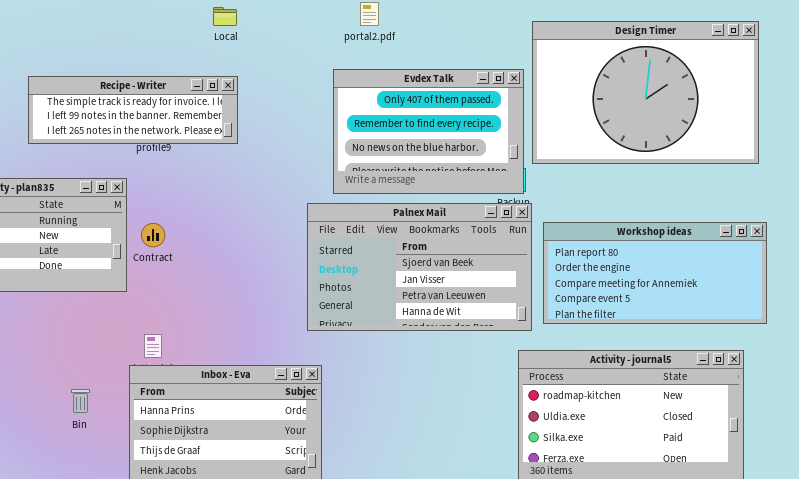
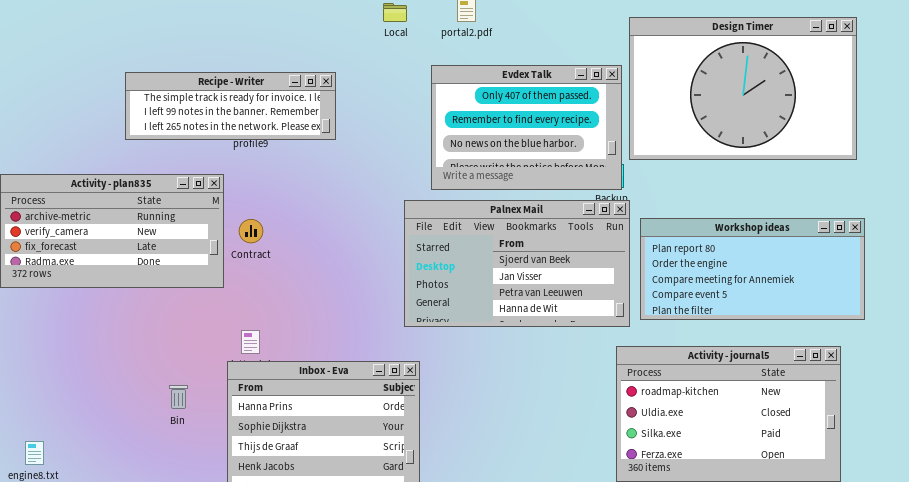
Local: [213,7,237,26] -> [383,3,407,22], moved

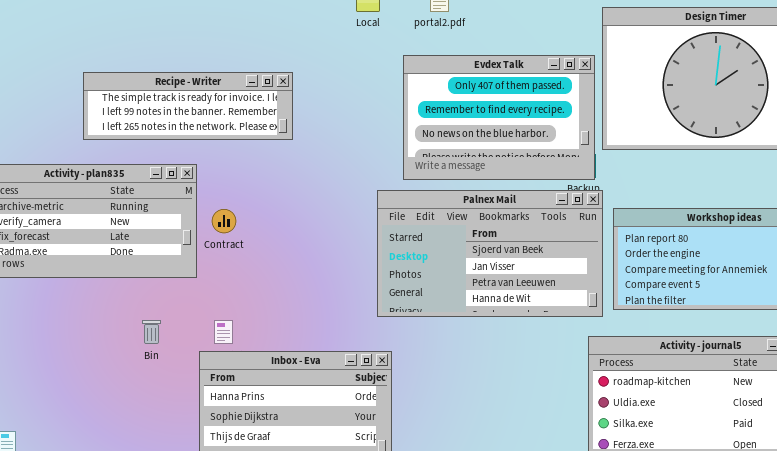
Recipe - Writer: [125,72,336,140] -> [83,72,293,140], moved
Bin: [169,385,188,409] -> [142,320,161,344], moved

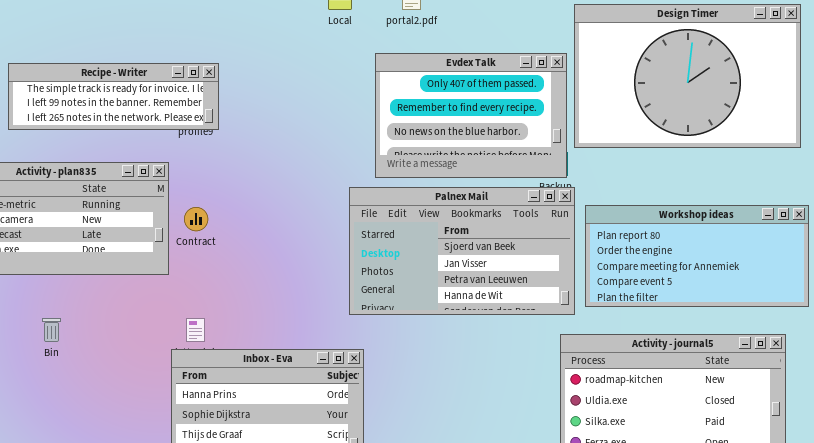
Recipe - Writer: [83,72,293,140] -> [8,63,219,130], moved
Bin: [142,320,161,344] -> [42,318,61,342], moved

